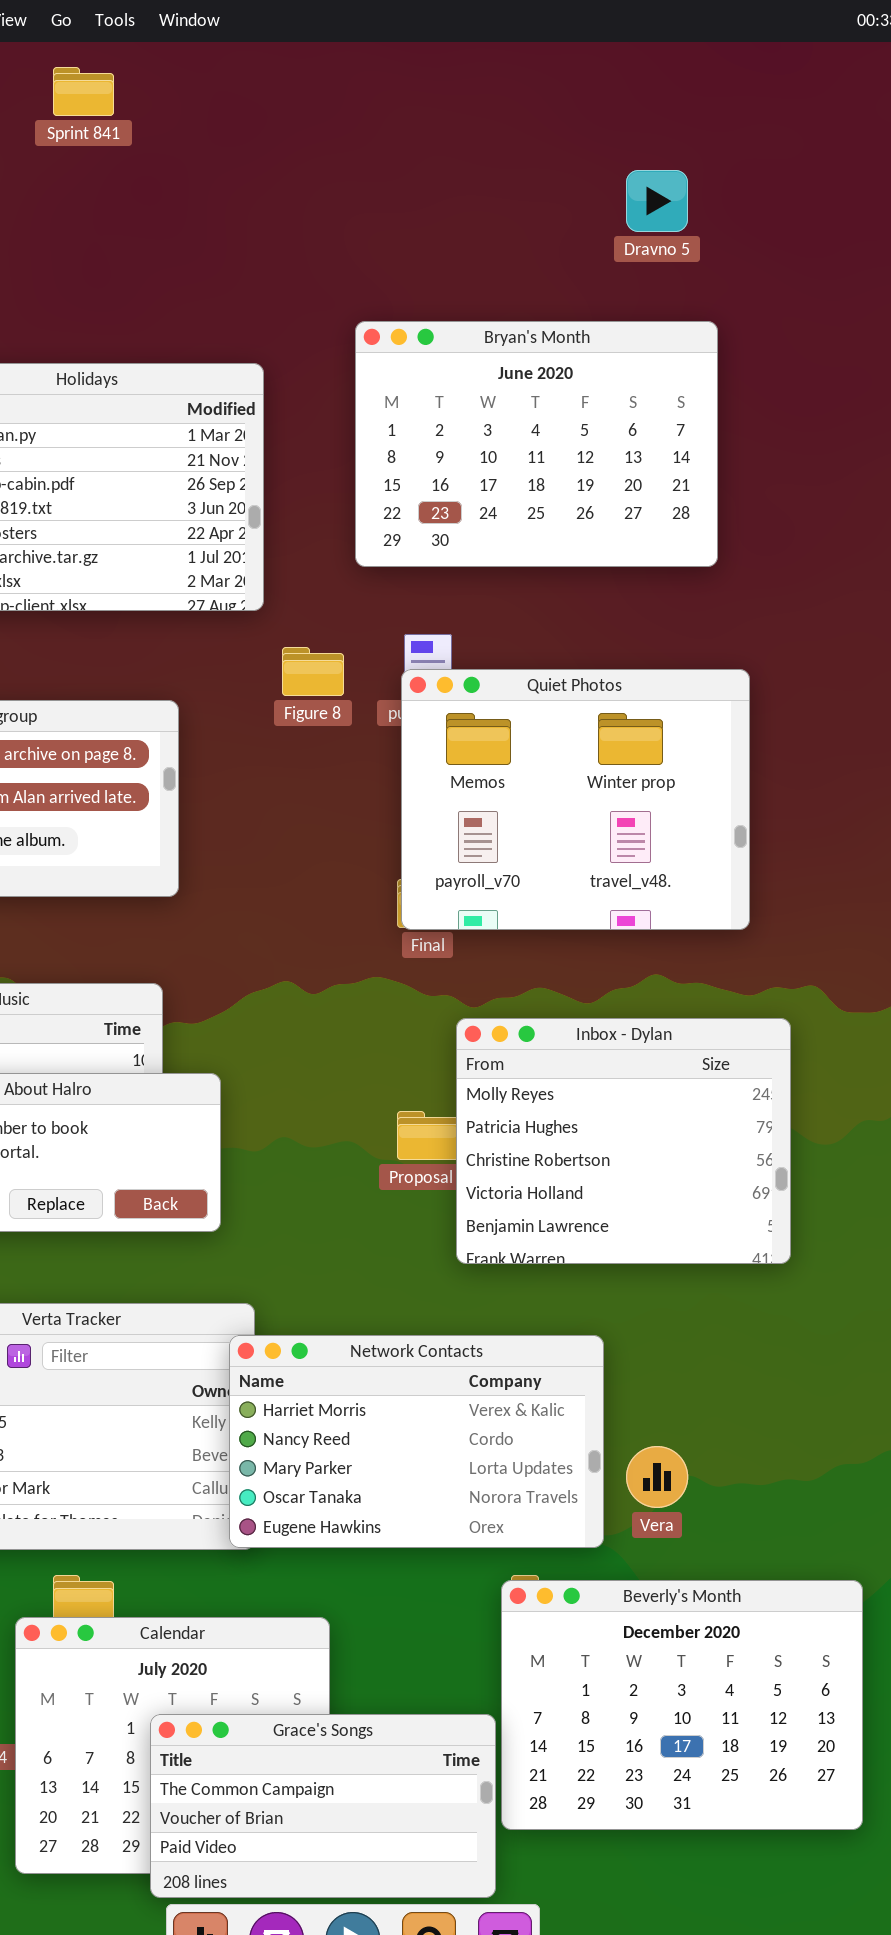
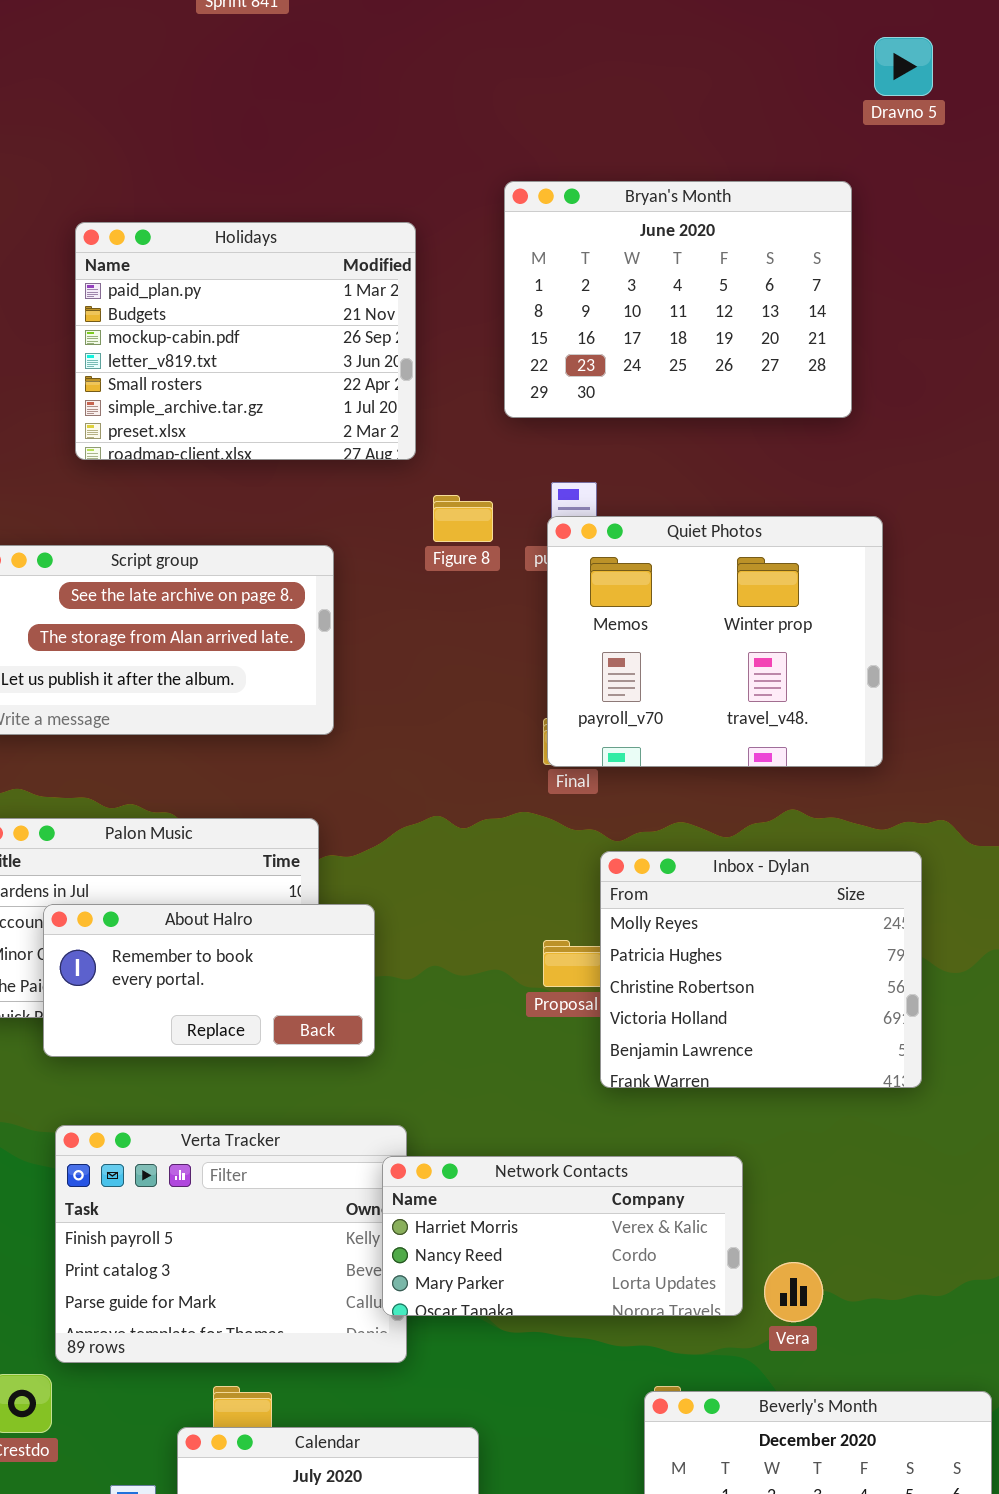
Dravno 5: [626,170,688,232] -> [874,37,933,96], moved
Network Contacts: [229,1335,604,1548] -> [382,1156,743,1316], resized

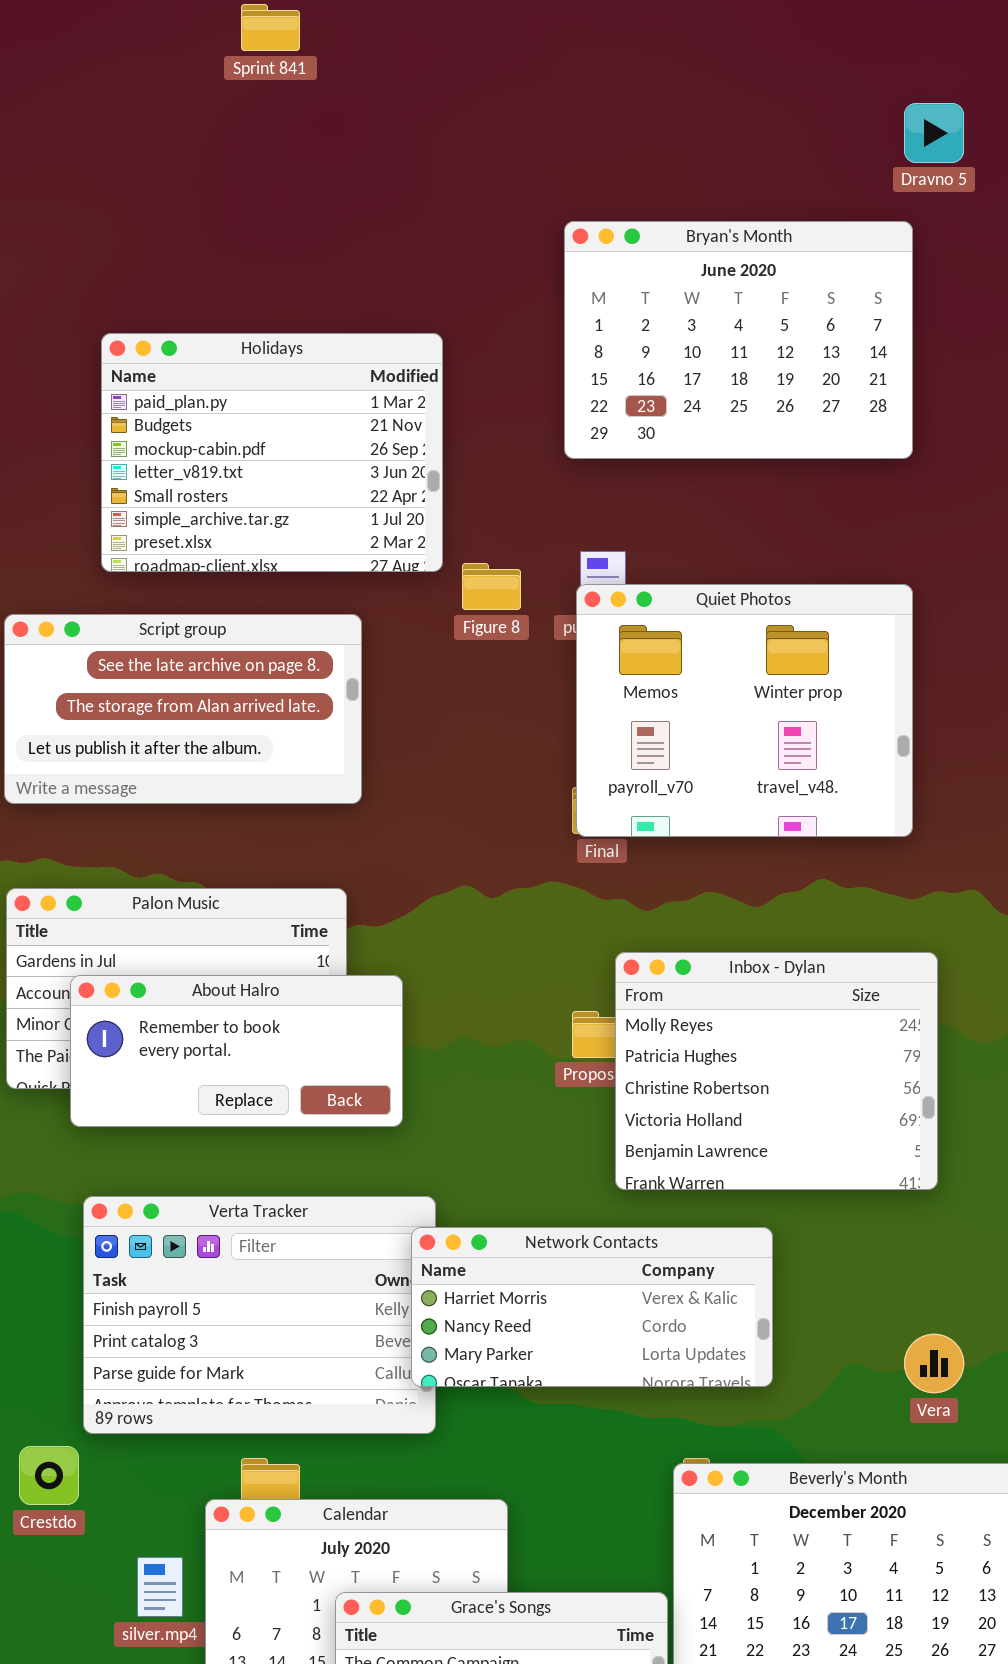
Bryan's Month: [504,181,852,418] -> [564,221,913,459], moved
Holidays: [75,222,416,460] -> [101,333,443,572], moved
Inbox - Dylan: [600,851,922,1088] -> [615,952,938,1190], moved
Vera: [764,1262,823,1322] -> [904,1334,964,1393], moved

